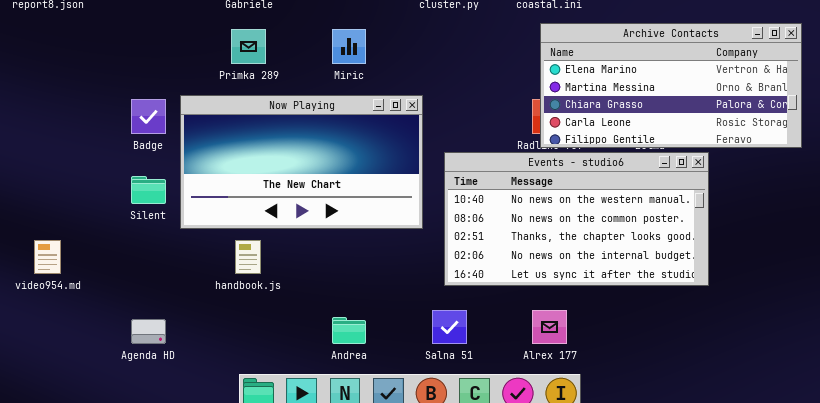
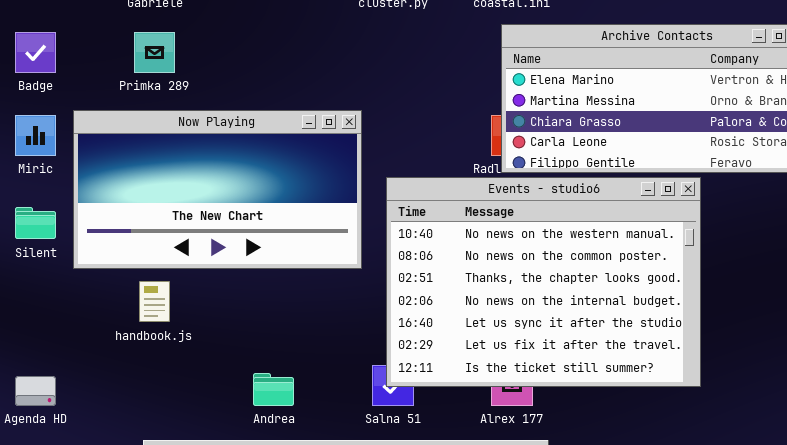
Miric: [332,29,366,64] -> [15,115,56,156], moved
Badge: [131,99,166,134] -> [15,32,56,73], moved
Events - studio6: [444,152,709,286] -> [386,177,701,387], resized

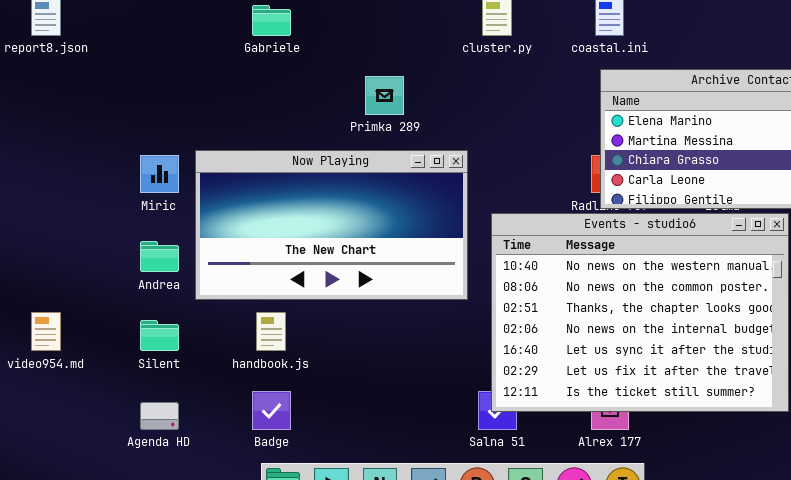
Badge: [15,32,56,73] -> [252,391,291,430], moved
Primka 289: [134,32,175,73] -> [365,76,404,115], moved
Silent: [15,207,56,239] -> [140,320,179,351], moved
Andrea: [253,373,294,406] -> [140,241,179,272], moved

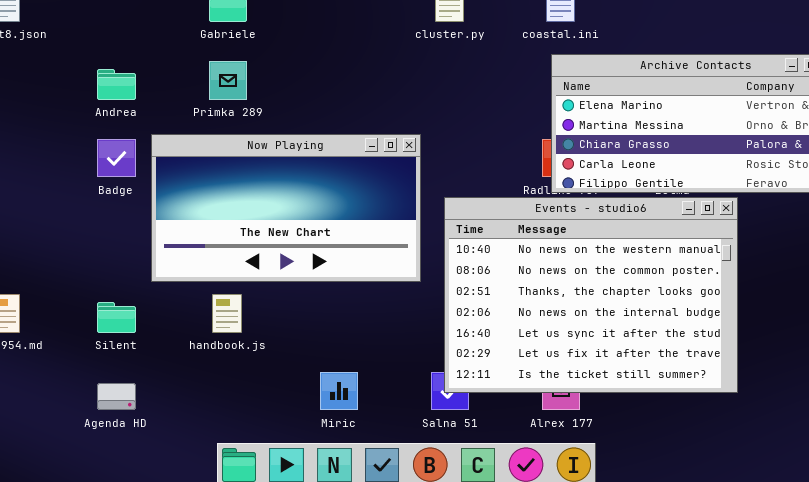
Primka 289: [365,76,404,115] -> [209,61,247,100], moved
Miric: [140,155,179,193] -> [320,372,358,410], moved
Andrea: [140,241,179,272] -> [97,69,136,100], moved
Badge: [252,391,291,430] -> [97,139,136,177], moved

